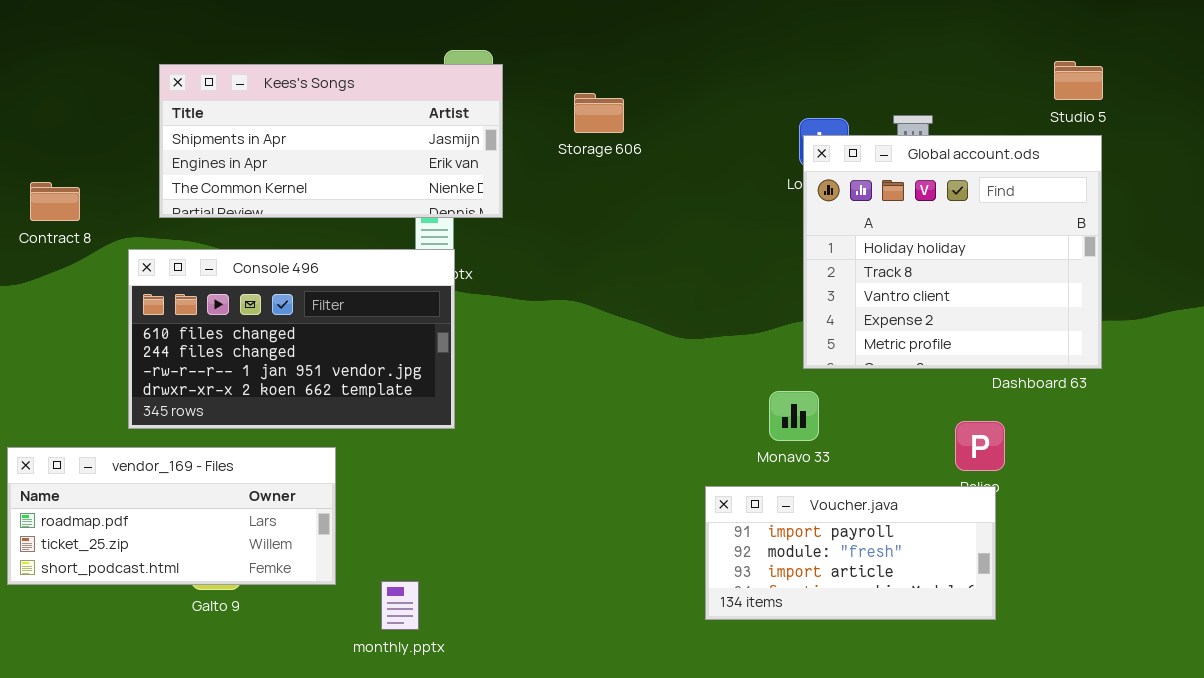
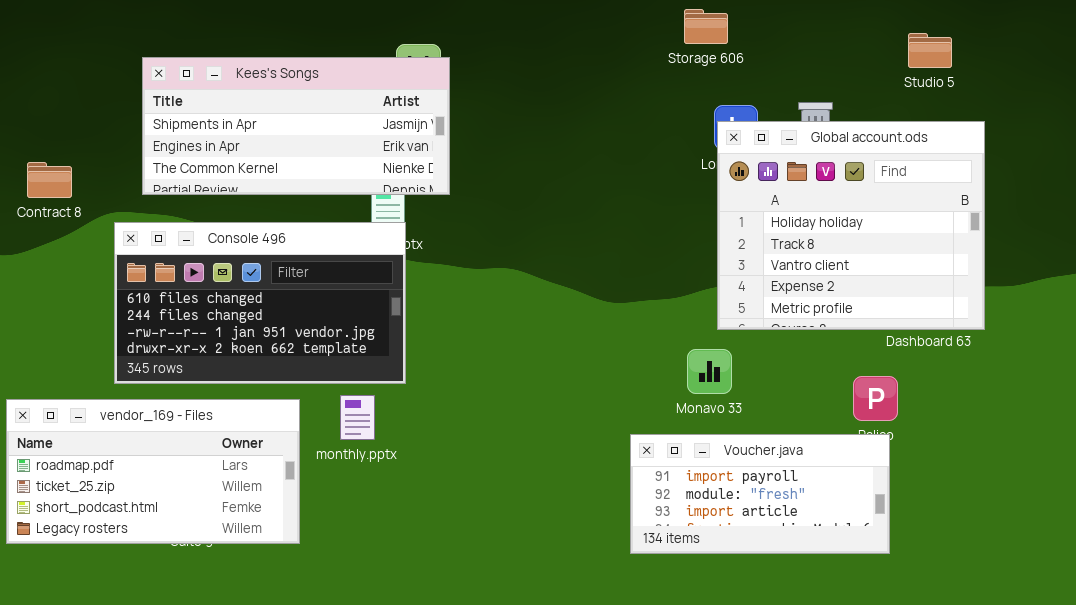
Studio 5: [1054,61,1103,100] -> [908,33,952,68], moved
Storage 606: [574,93,624,133] -> [684,9,728,44], moved
vendor_169 - Files: [7,447,336,585] -> [6,399,300,544], resized
monthly.pptx: [381,581,419,630] -> [340,395,375,440], moved

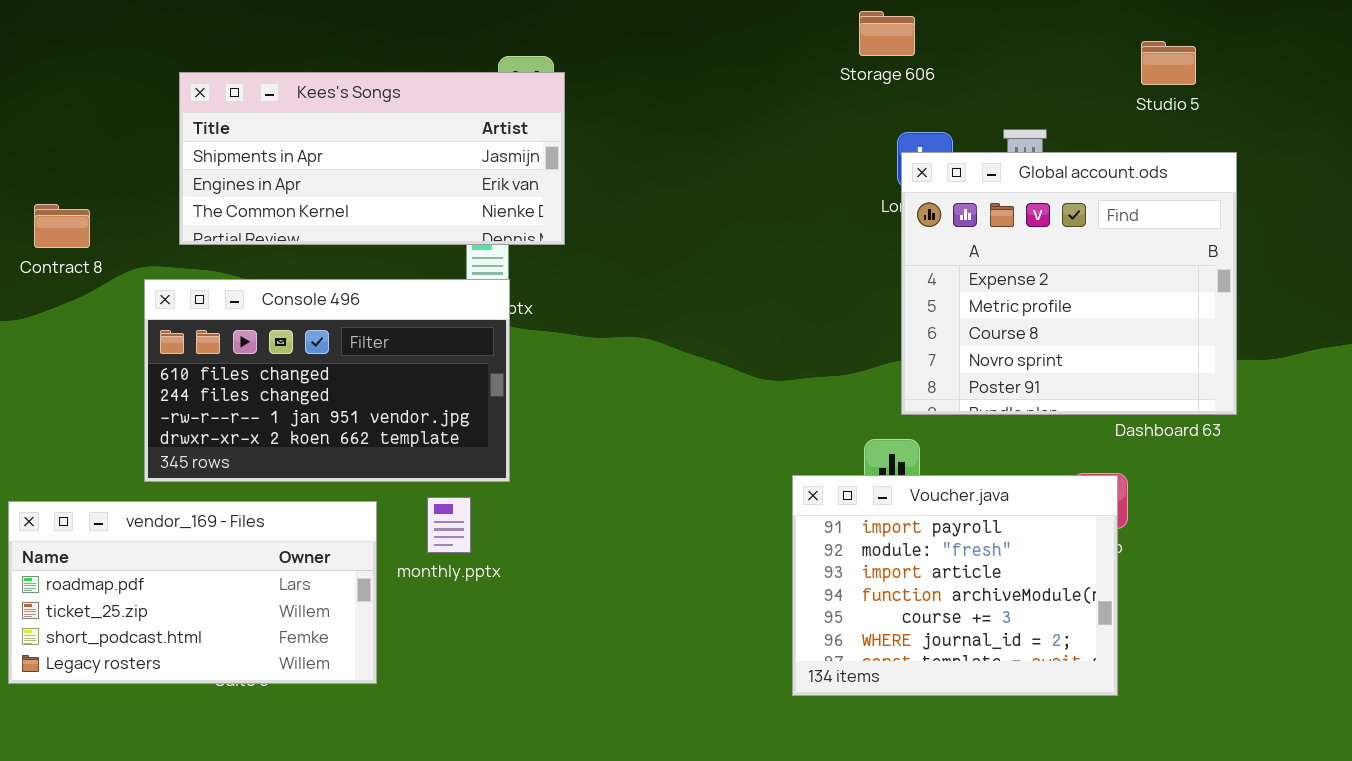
Global account.ods: [717,121,985,330] -> [901,152,1237,415], scrolled down 3 rows
Voucher.java: [630,434,890,554] -> [792,475,1118,696], resized

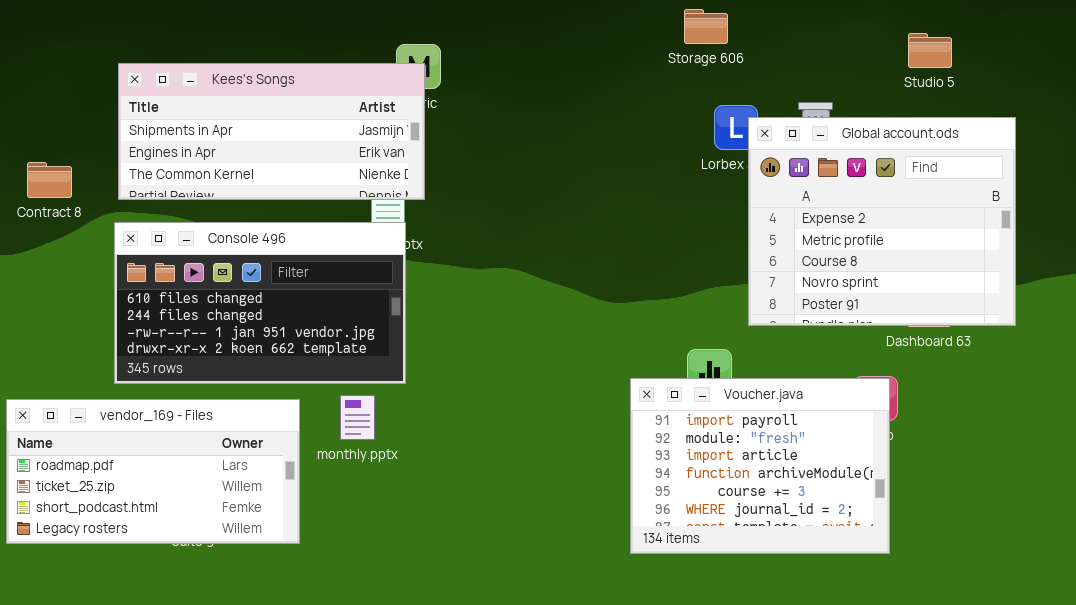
Kees's Songs: [179,72,565,245] -> [118,63,425,200], moved
Global account.ods: [901,152,1237,415] -> [748,117,1016,326], moved

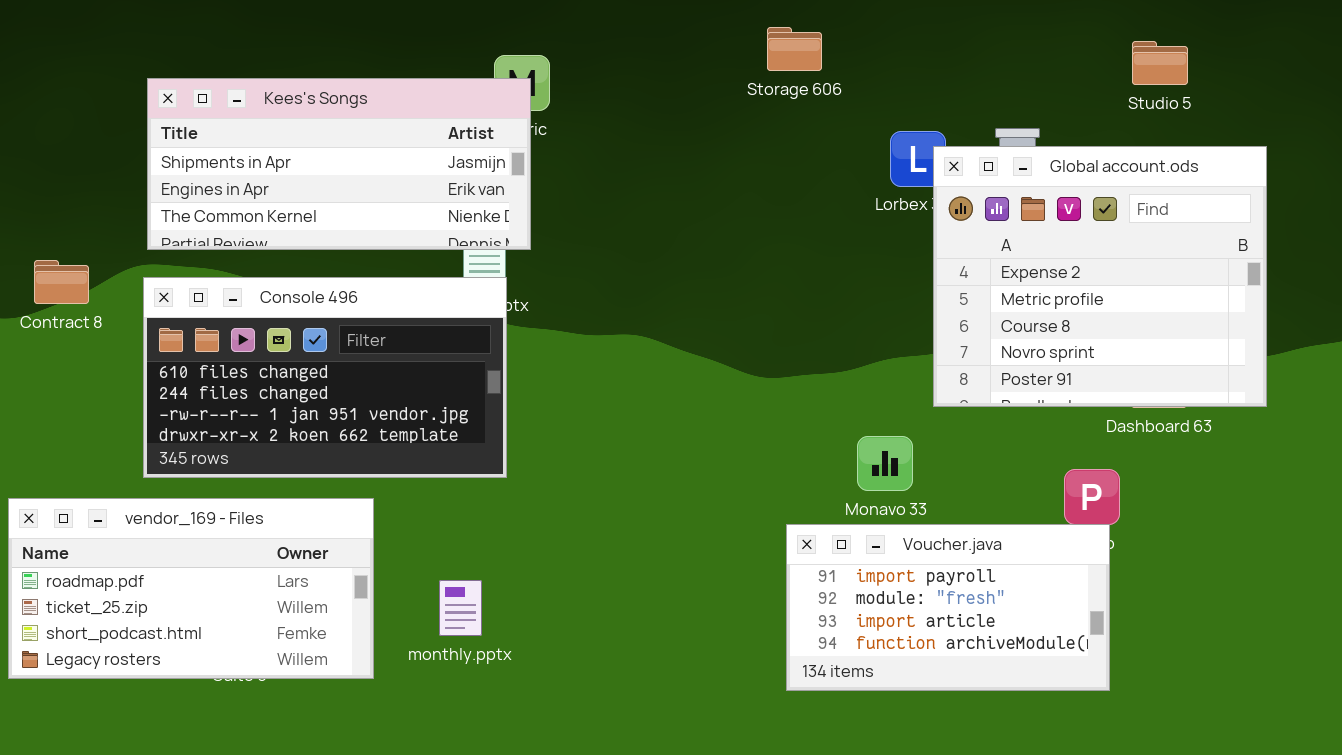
Storage 606: [684,9,728,44] -> [767,27,822,71], moved
Contract 8: [27,162,72,198] -> [34,260,89,304], moved
Voucher.java: [630,378,890,554] -> [786,524,1110,691], resized
monthly.pptx: [340,395,375,440] -> [439,580,482,636], moved

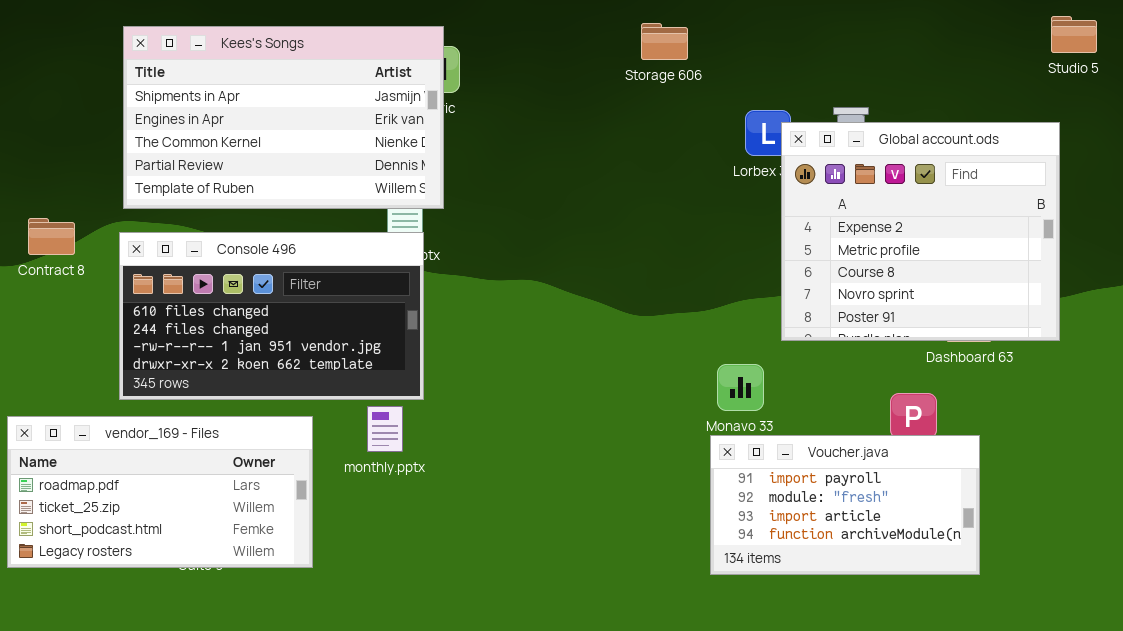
Studio 5: [1132,41,1188,85] -> [1051,16,1097,53], moved
Kees's Songs: [147,78,531,250] -> [123,26,444,209], resized
Voucher.java: [786,524,1110,691] -> [710,435,980,575], moved
monthly.pptx: [439,580,482,636] -> [367,406,403,452], moved

